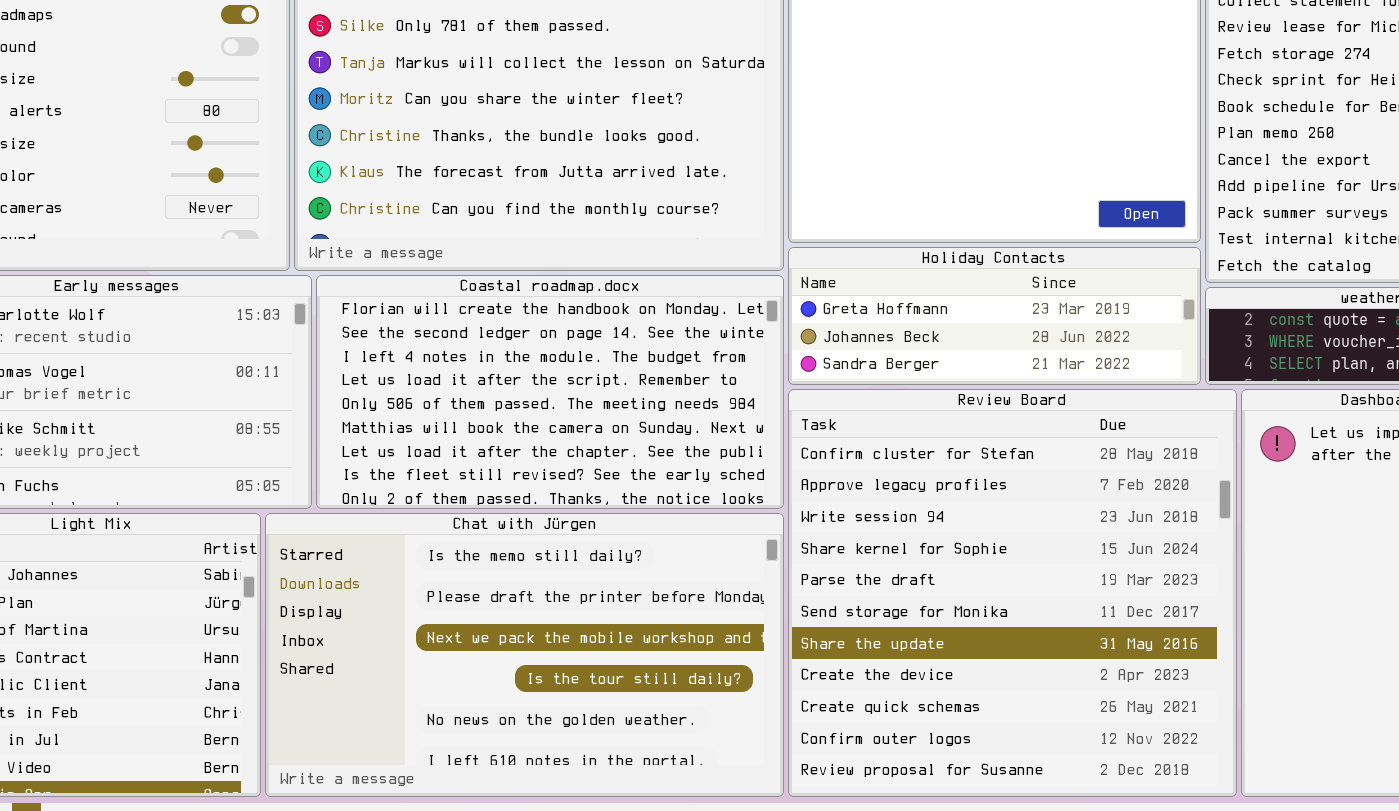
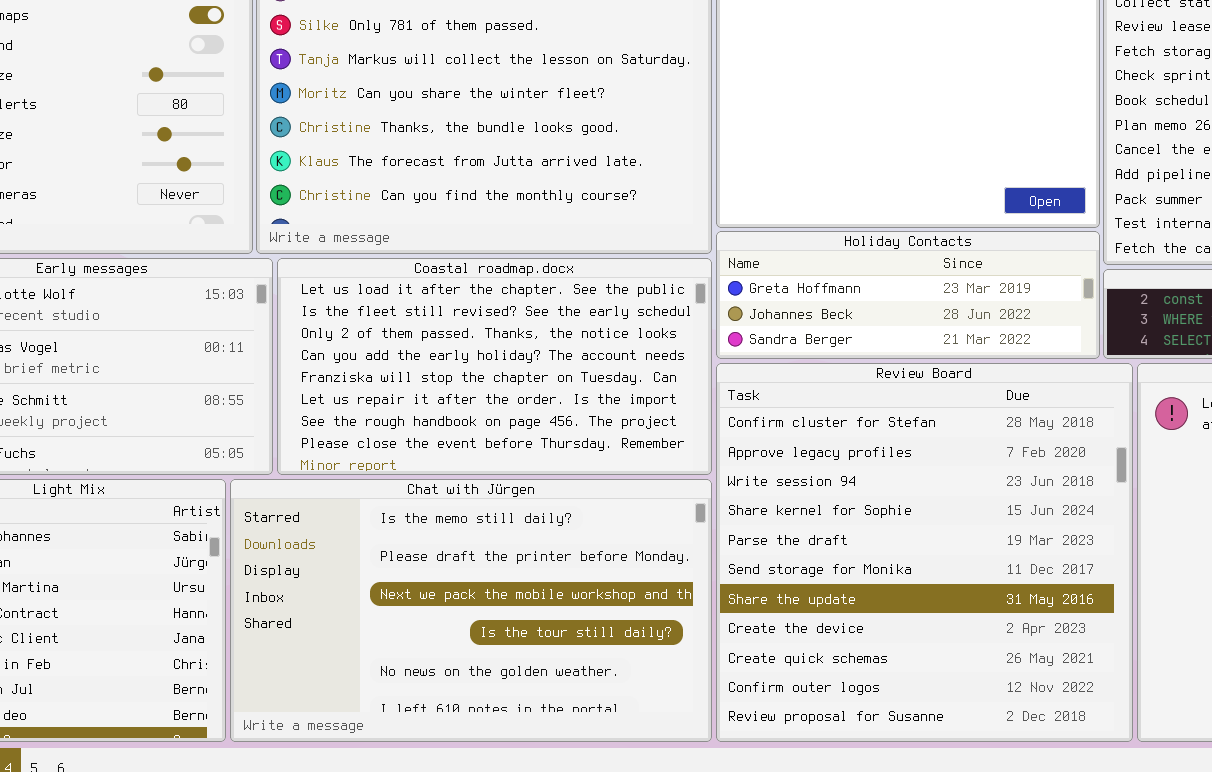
Coastal roadmap.docx: [316,275,784,509] -> [277,258,712,475], scrolled down 6 rows

